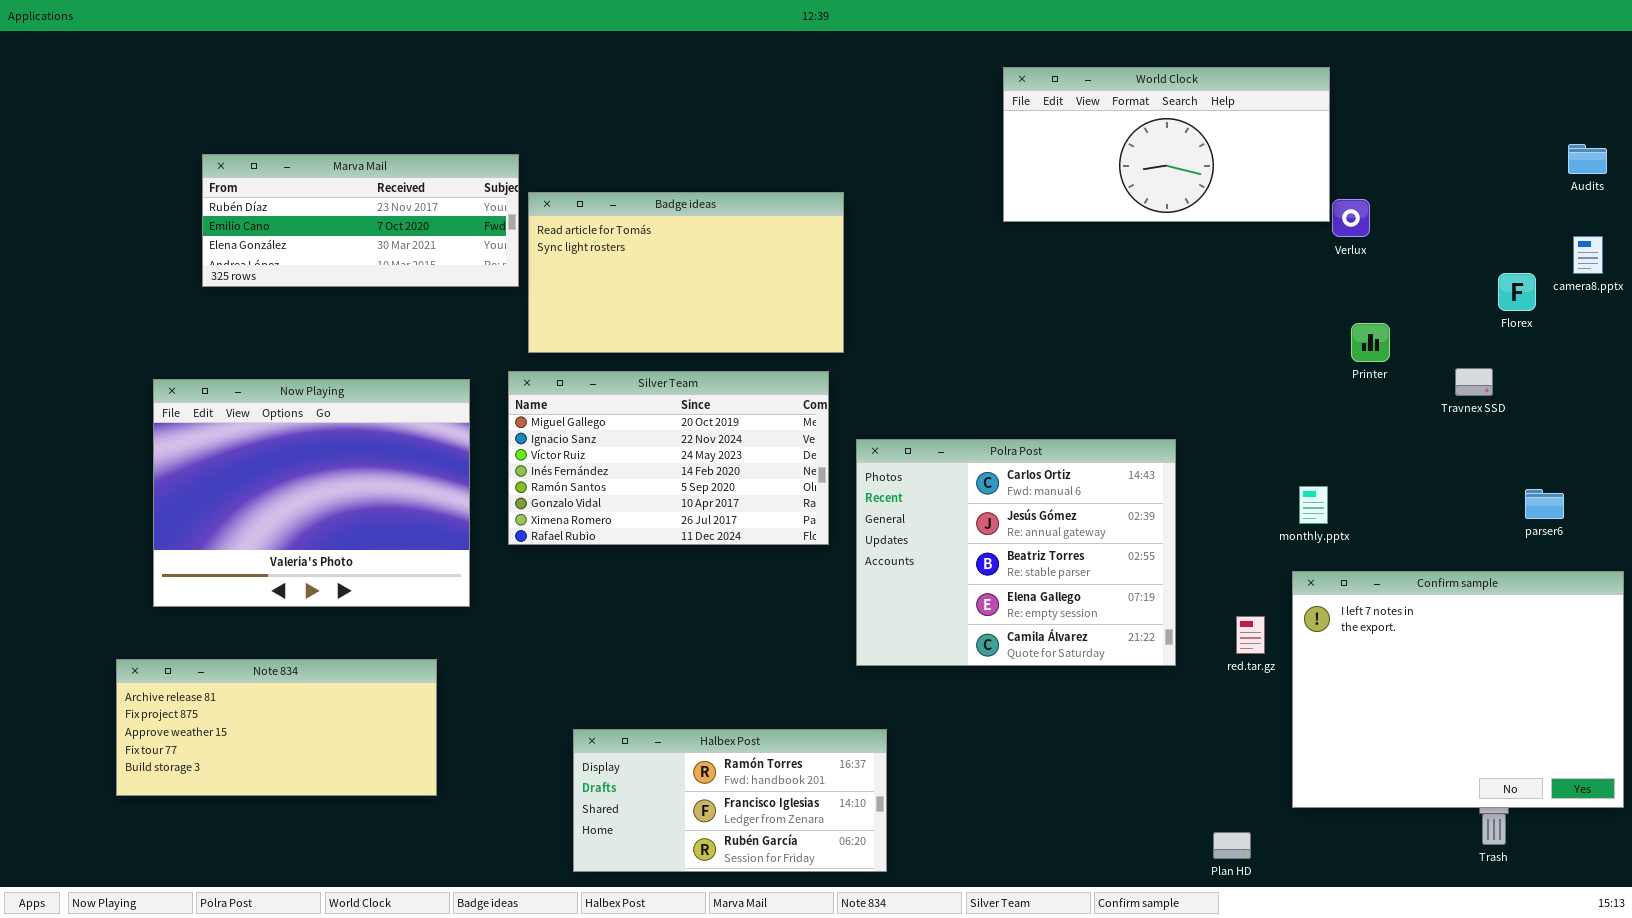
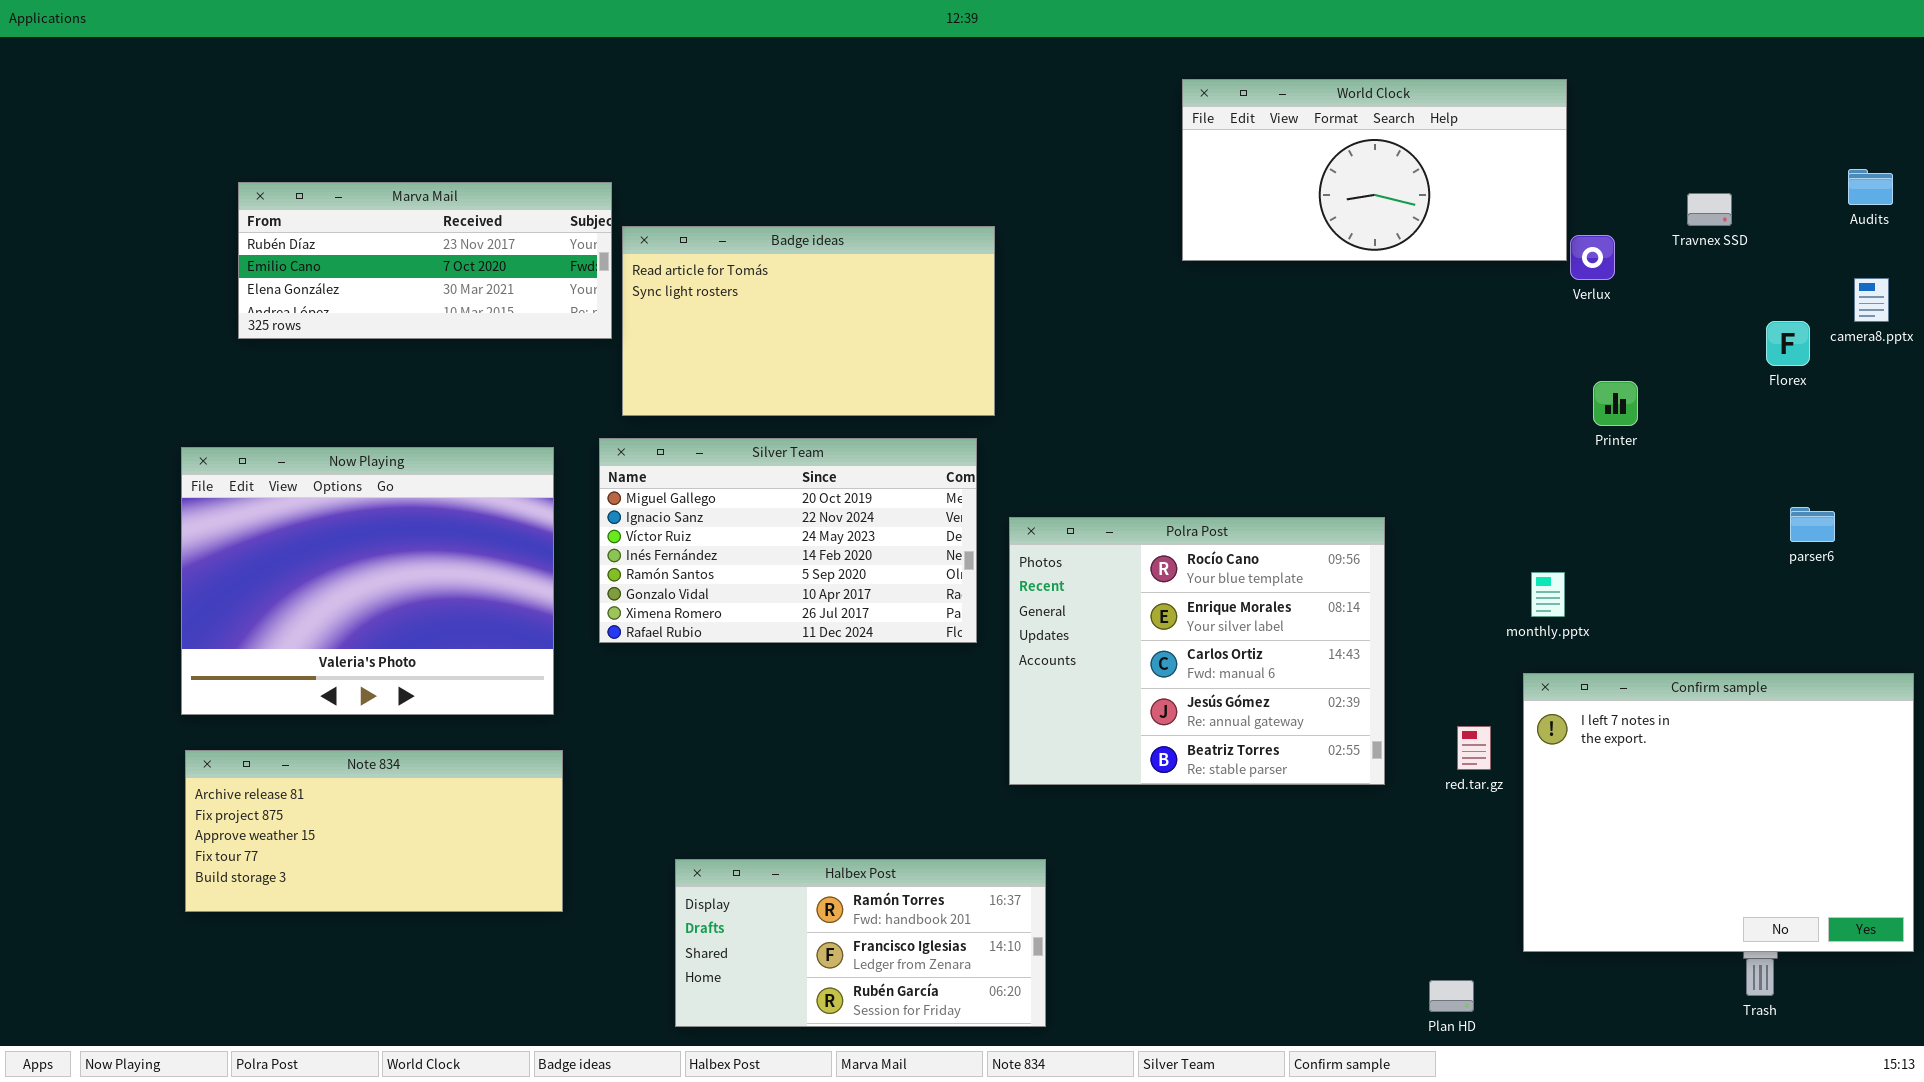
Travnex SSD: [1455,368,1493,396] -> [1687,193,1732,226], moved
Polra Post: [856,439,1176,666] -> [1009,517,1385,785], scrolled up 2 rows
parser6: [1525,489,1564,519] -> [1790,507,1835,542], moved
Note 834: [116,659,437,796] -> [185,750,563,912], moved

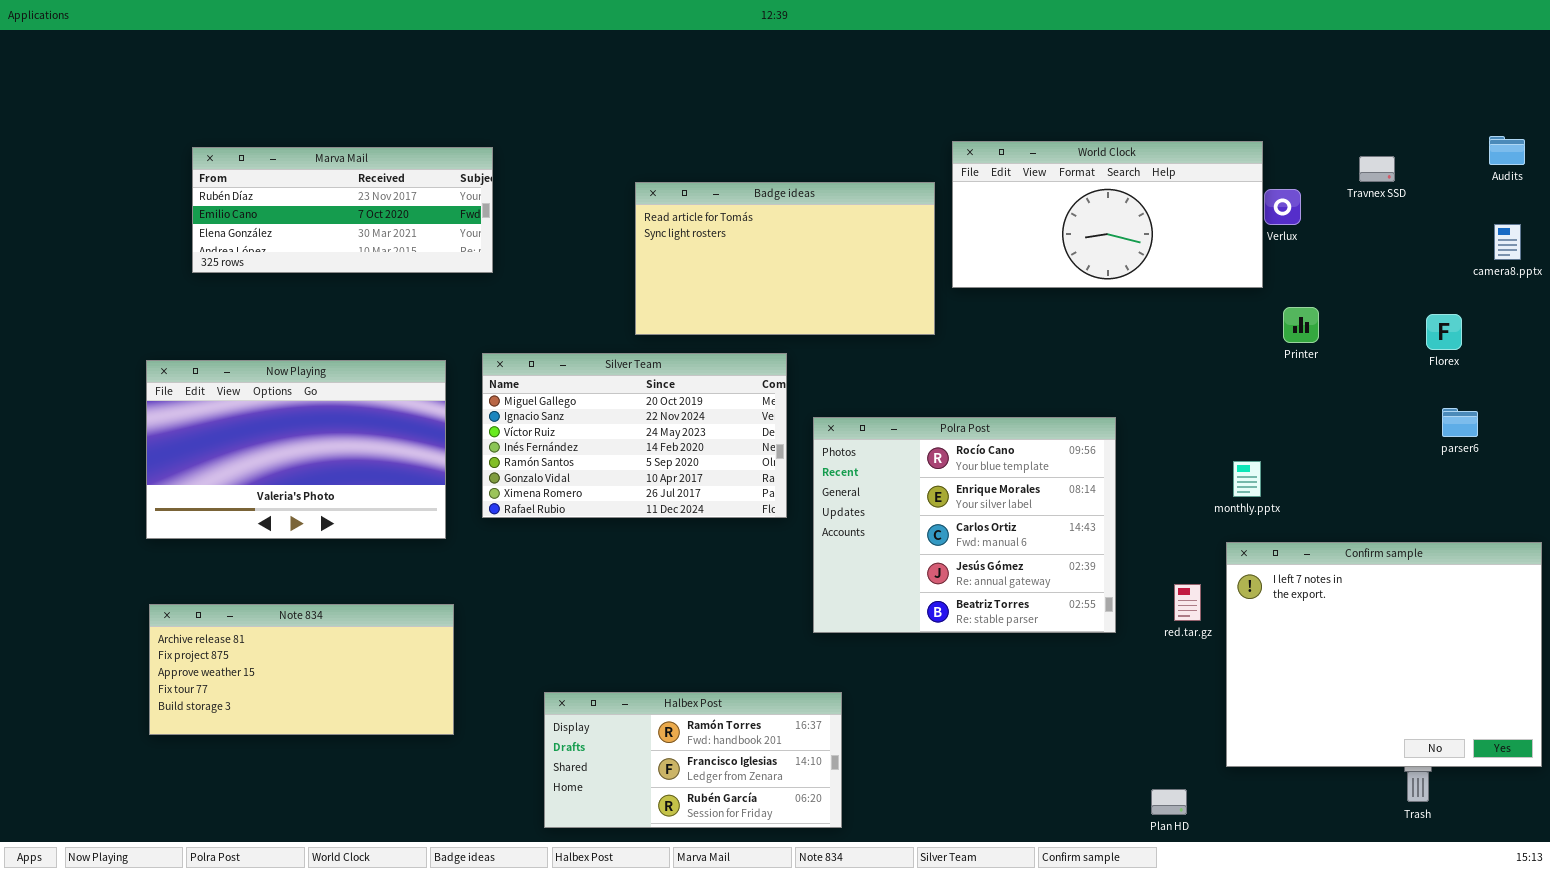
World Clock: [1182,79,1567,261] -> [952,141,1263,288], moved
Badge ideas: [622,226,995,416] -> [635,182,935,335], moved
Florex: [1766,321,1810,366] -> [1426,314,1462,350], moved
Now Playing: [181,447,554,715] -> [146,360,446,539], resized

